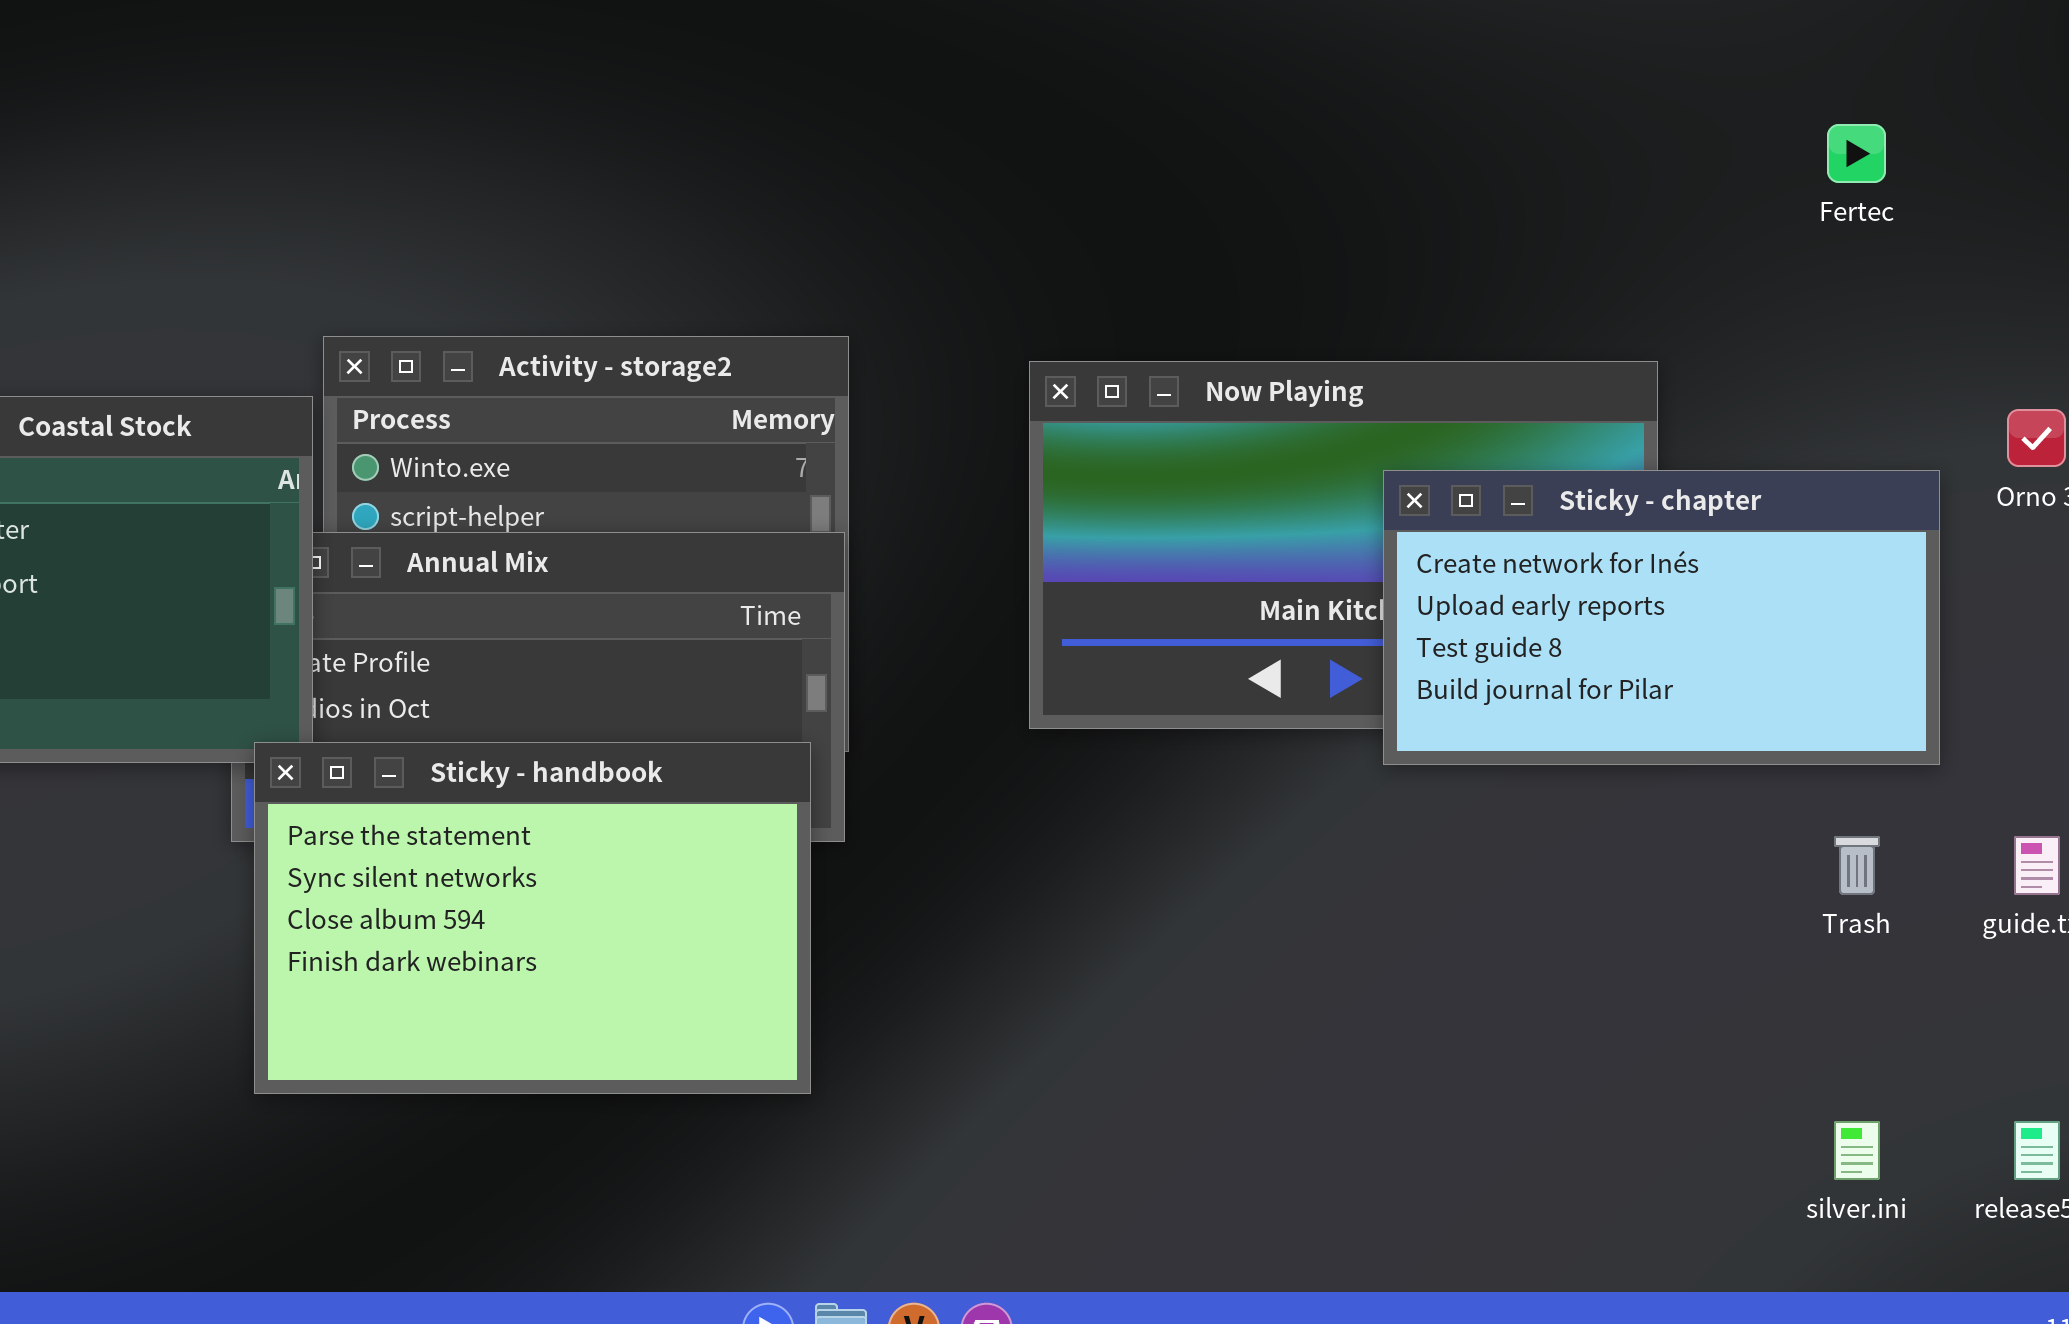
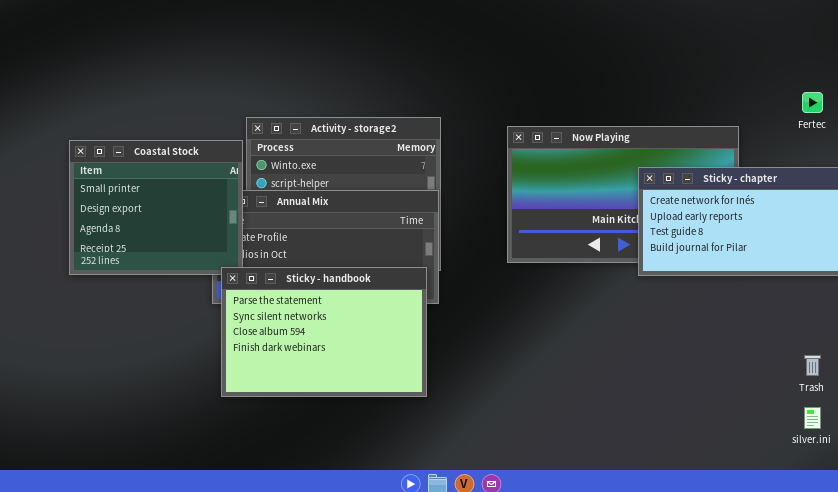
Fertec: [1827,124,1886,183] -> [802,92,823,113], moved
Trash: [1834,836,1880,895] -> [804,355,821,376], moved

